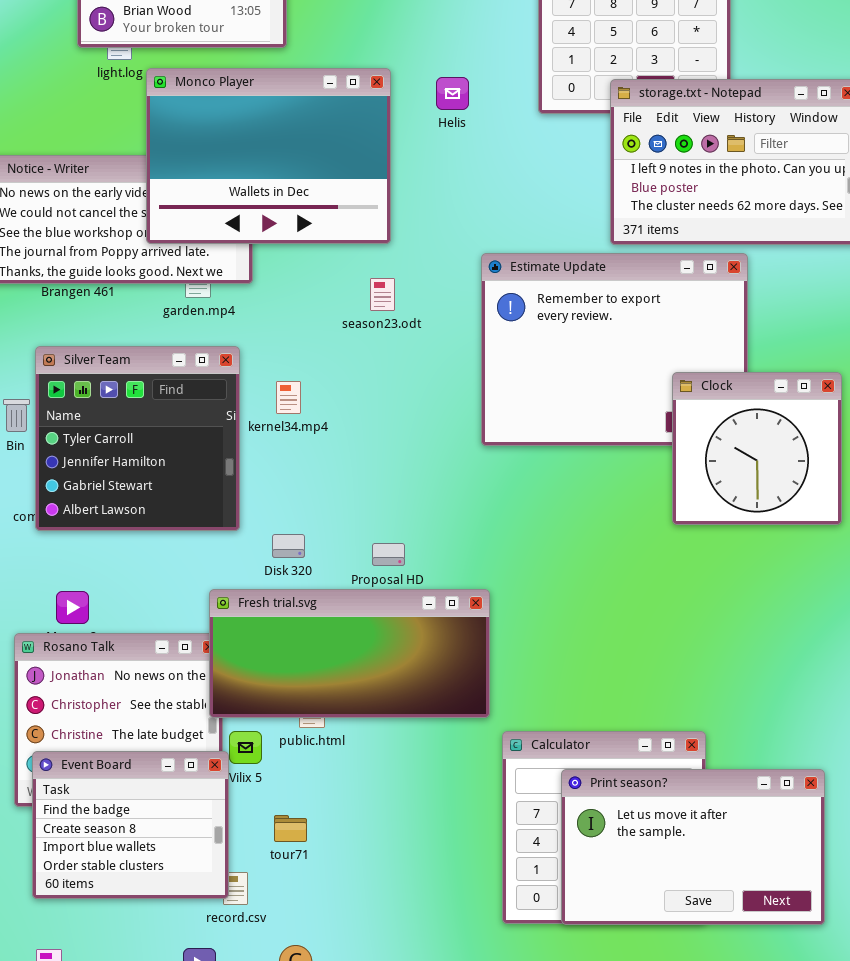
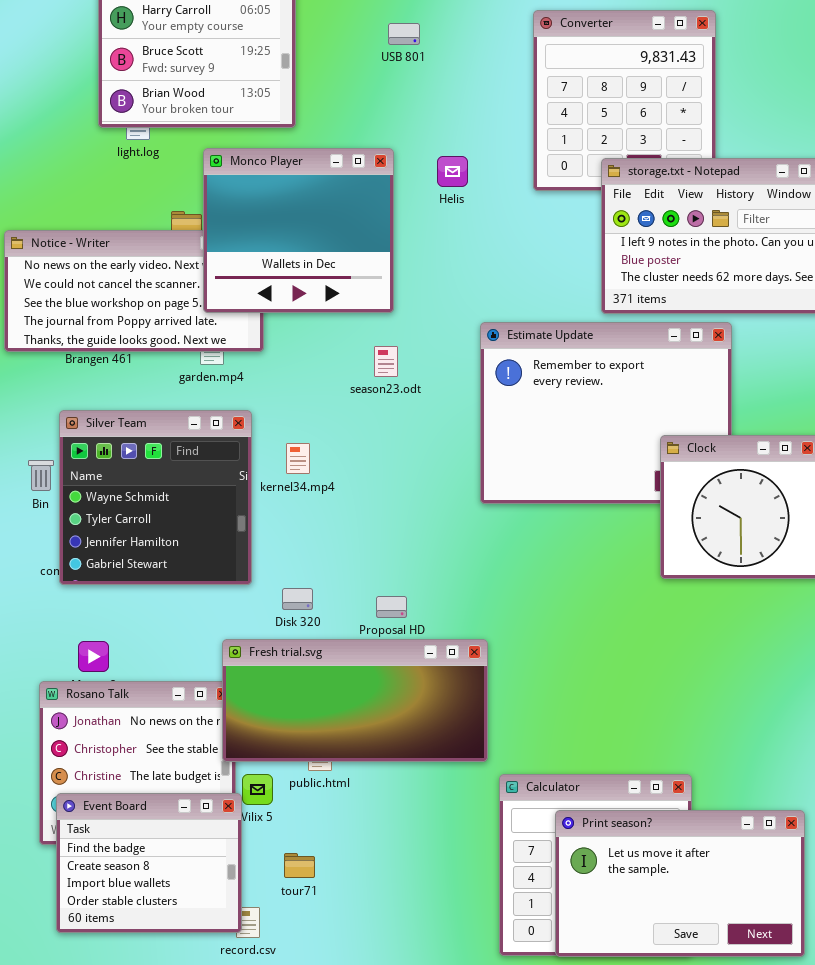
Monco Player: [146,68,391,244] -> [203,148,394,313], resized
Silver Team: [35,346,240,531] -> [59,410,252,585], scrolled up 1 row

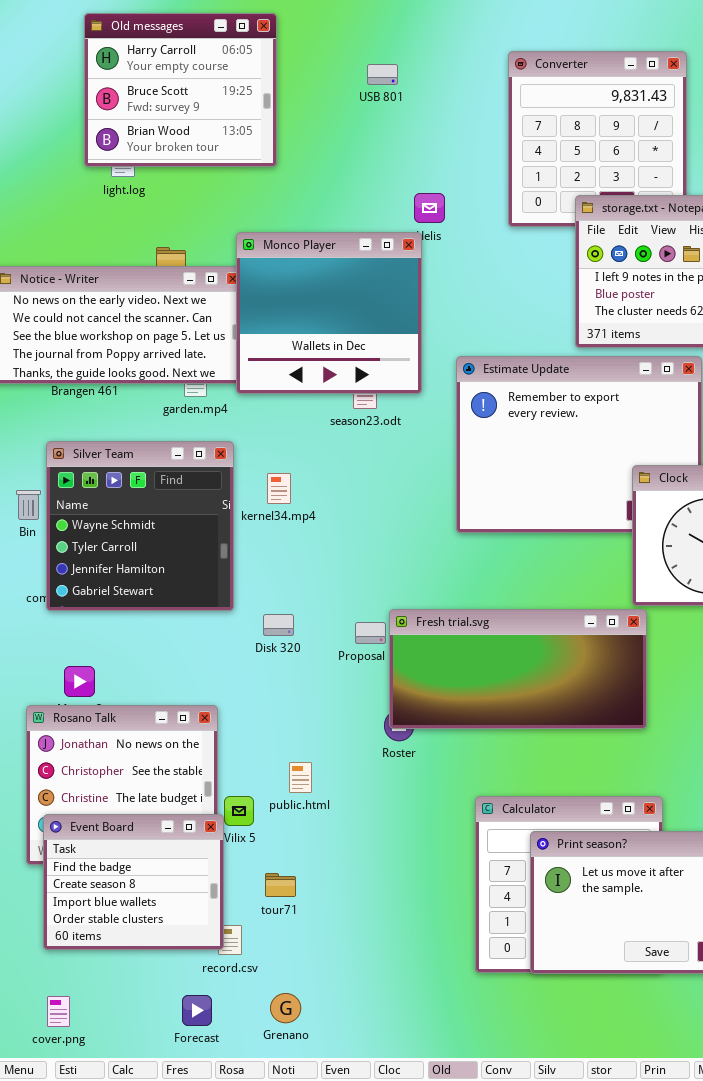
Monco Player: [203,148,394,313] -> [236,232,422,394], moved
Fresh trial.svg: [222,639,488,762] -> [389,609,647,729], moved

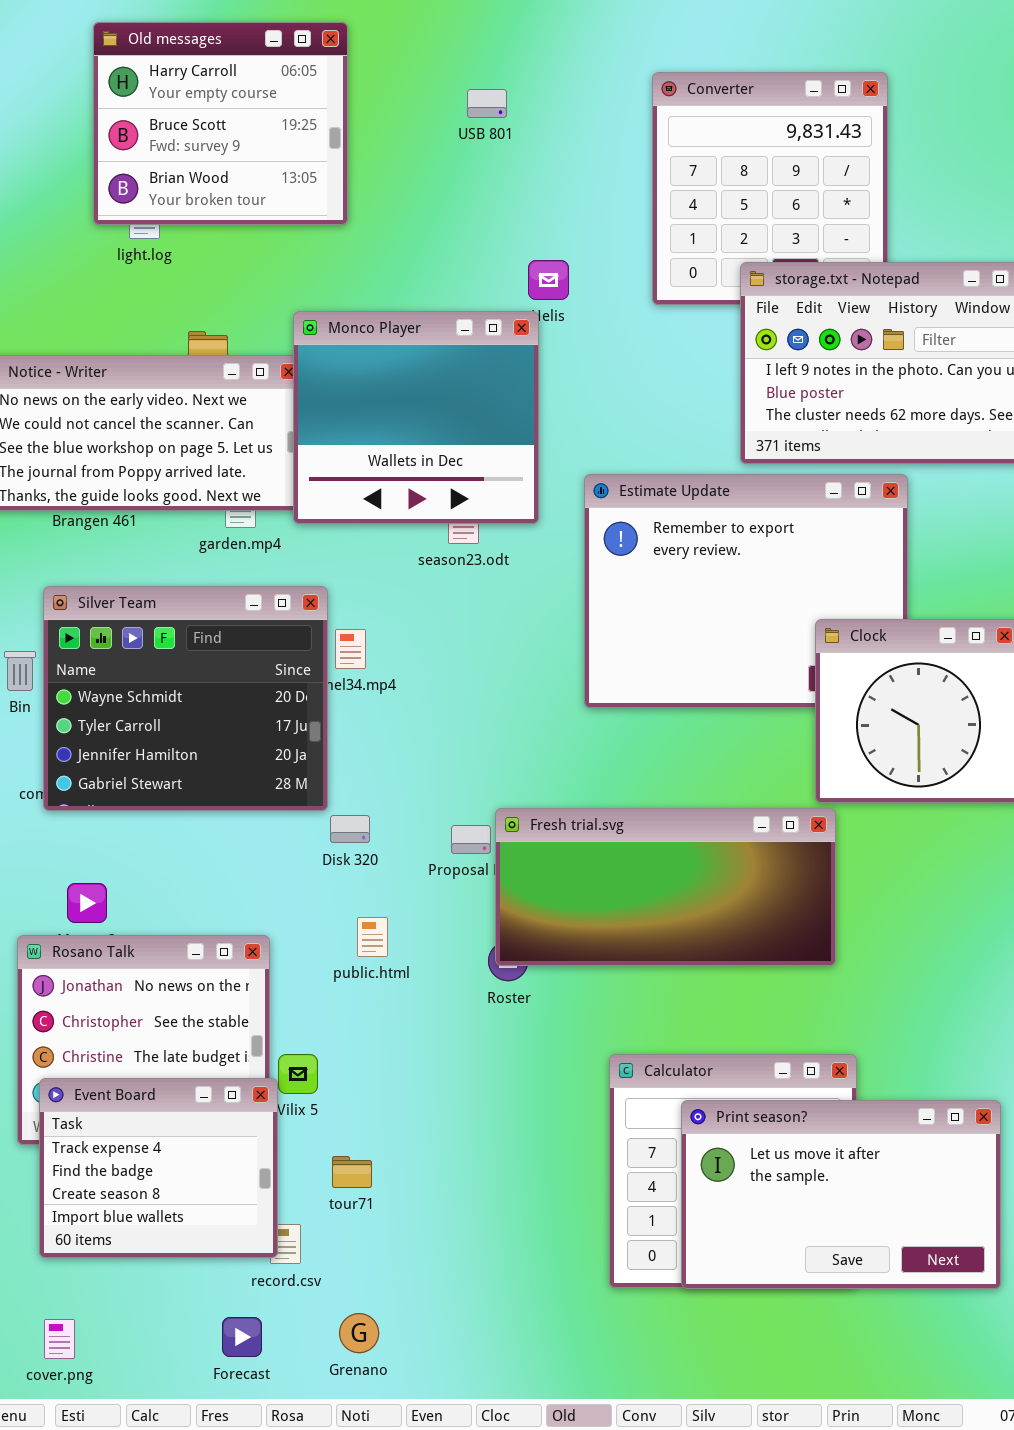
Silver Team: [46,441,234,611] -> [43,586,328,811], resized
public.html: [289,762,312,793] -> [357,917,388,957], moved
Event Board: [43,814,224,950] -> [39,1078,278,1258], scrolled up 1 row

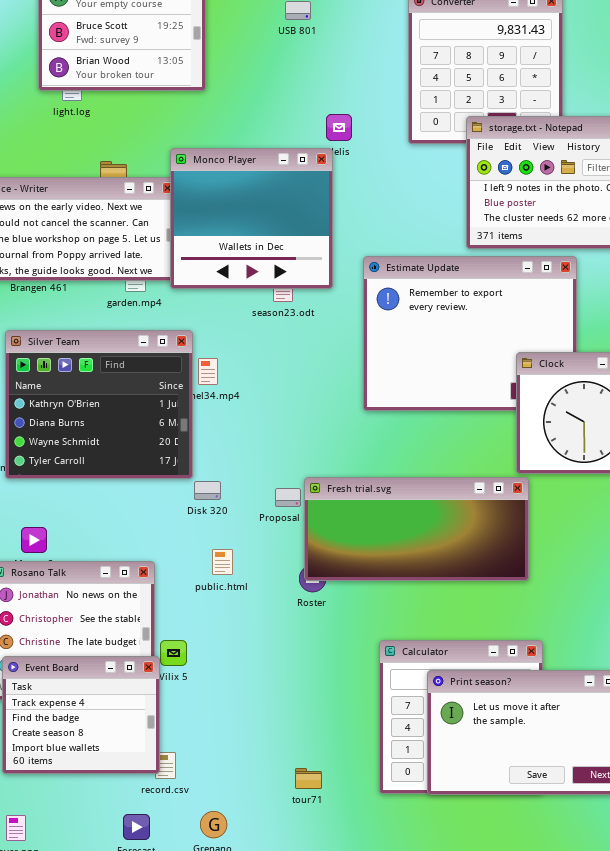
Silver Team: [43,586,328,811] -> [5,330,193,479], scrolled up 2 rows
tour71: [332,1156,372,1188] -> [295,768,322,789], moved

